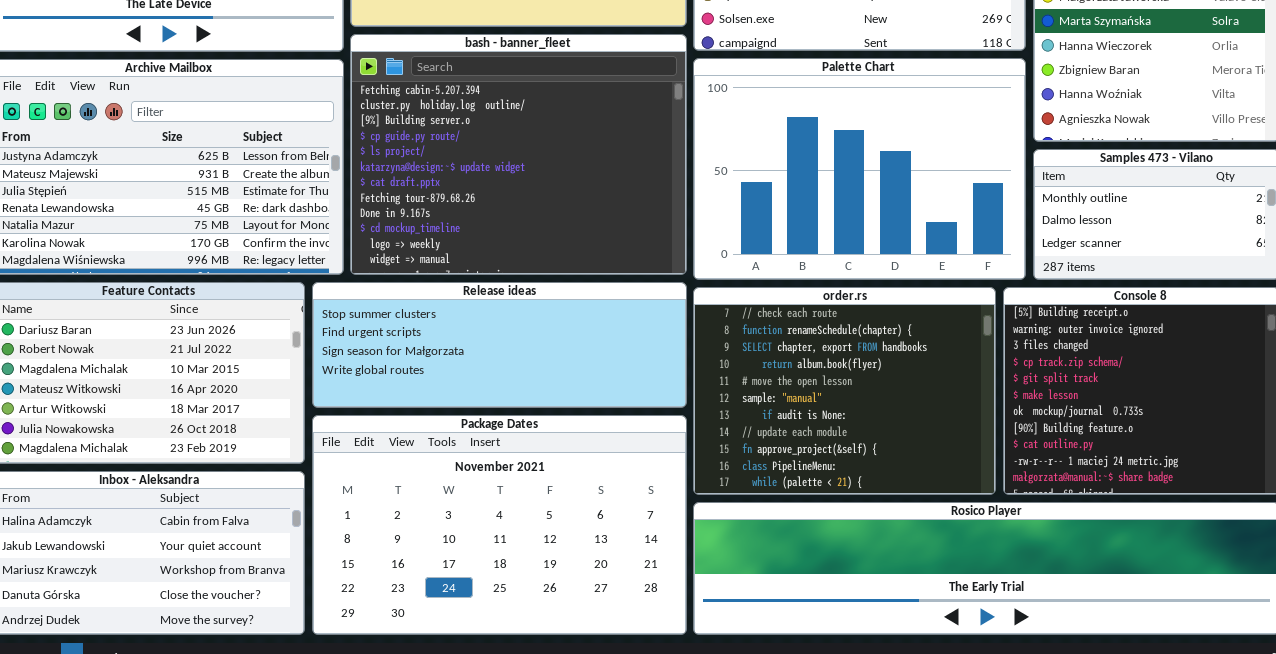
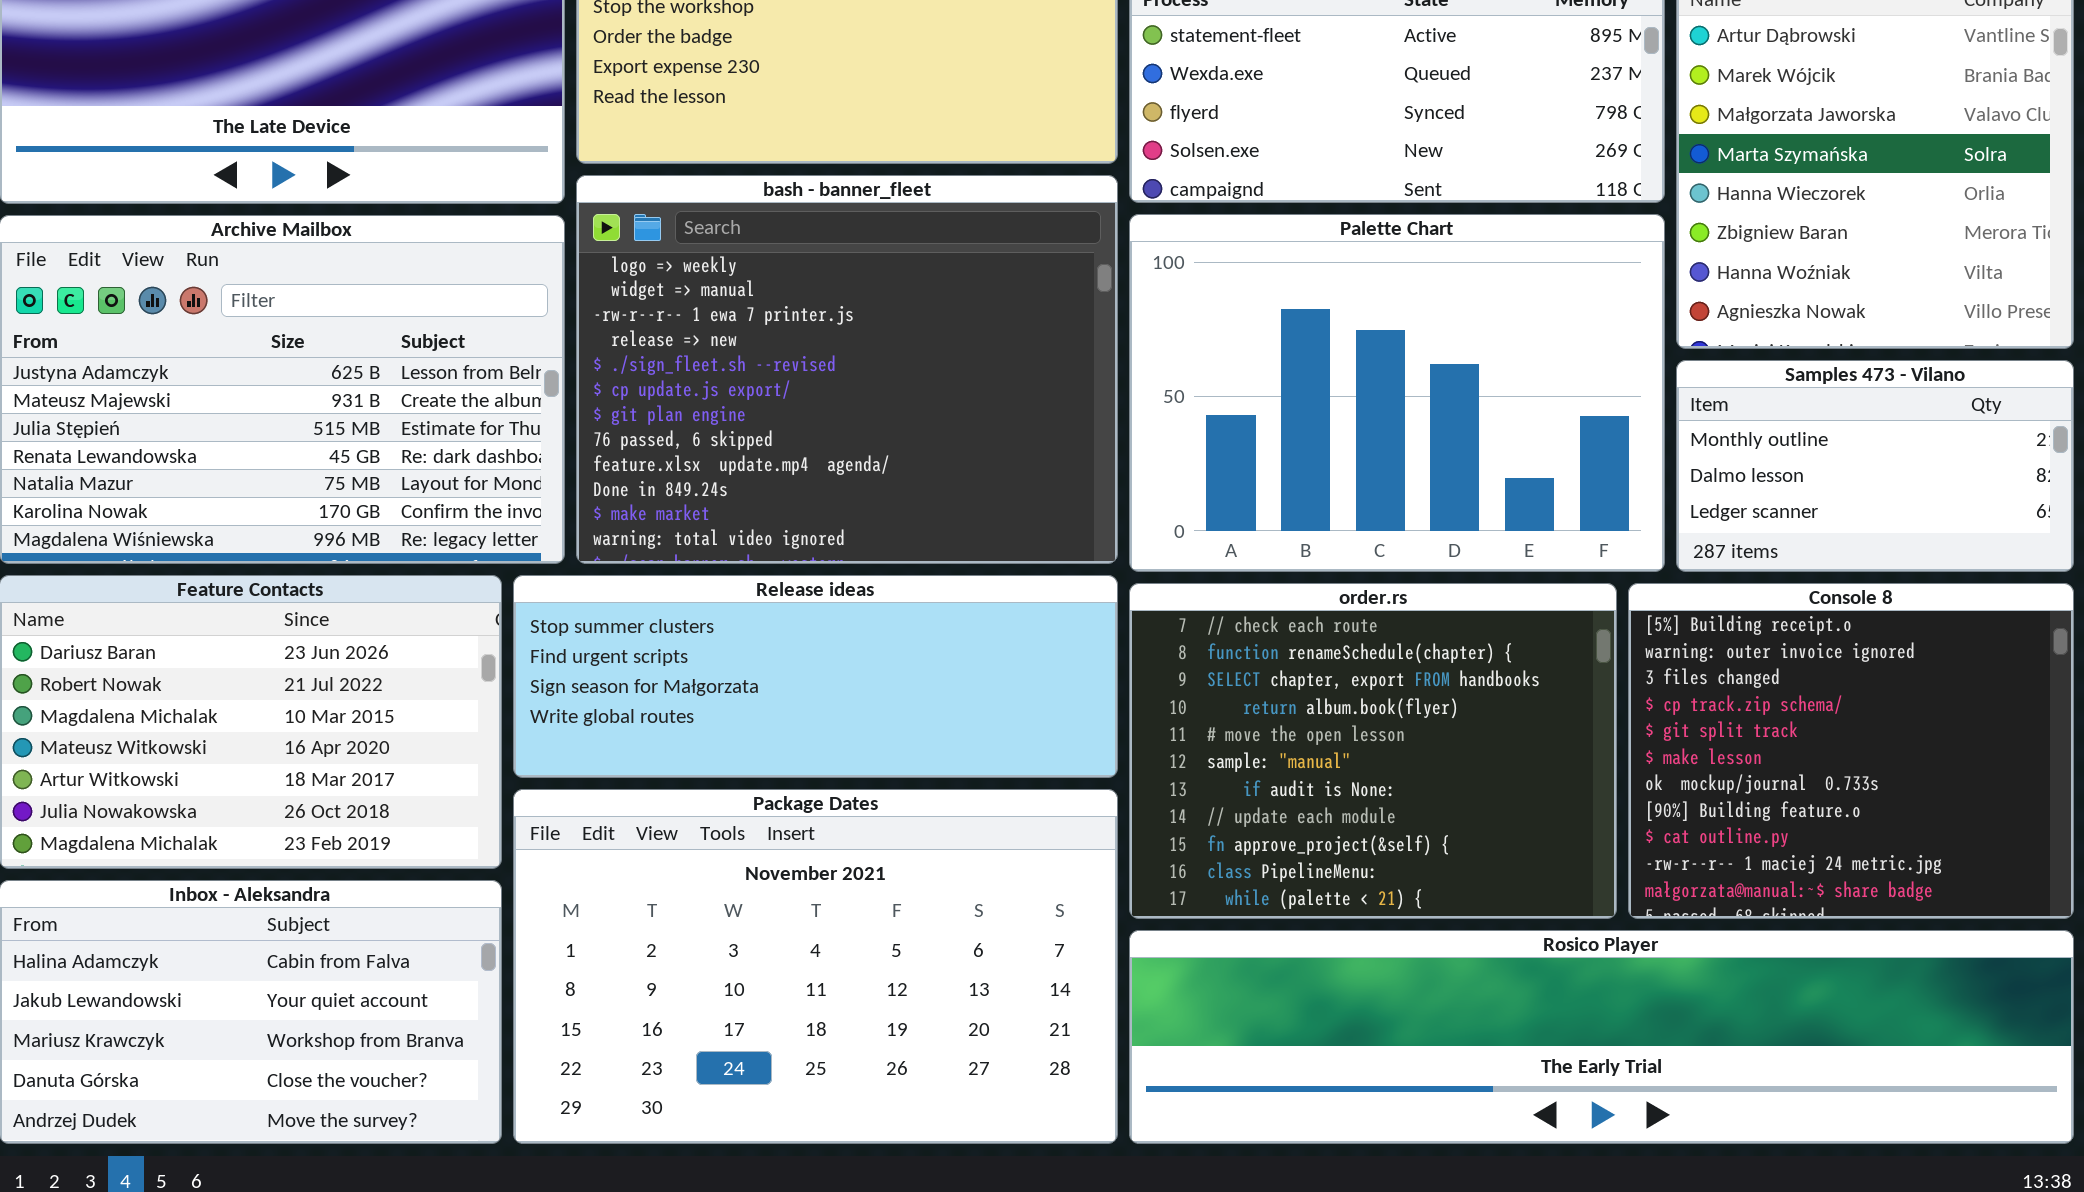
bash - banner_fleet: [350,34,687,275] -> [576,175,1118,564], scrolled down 10 rows

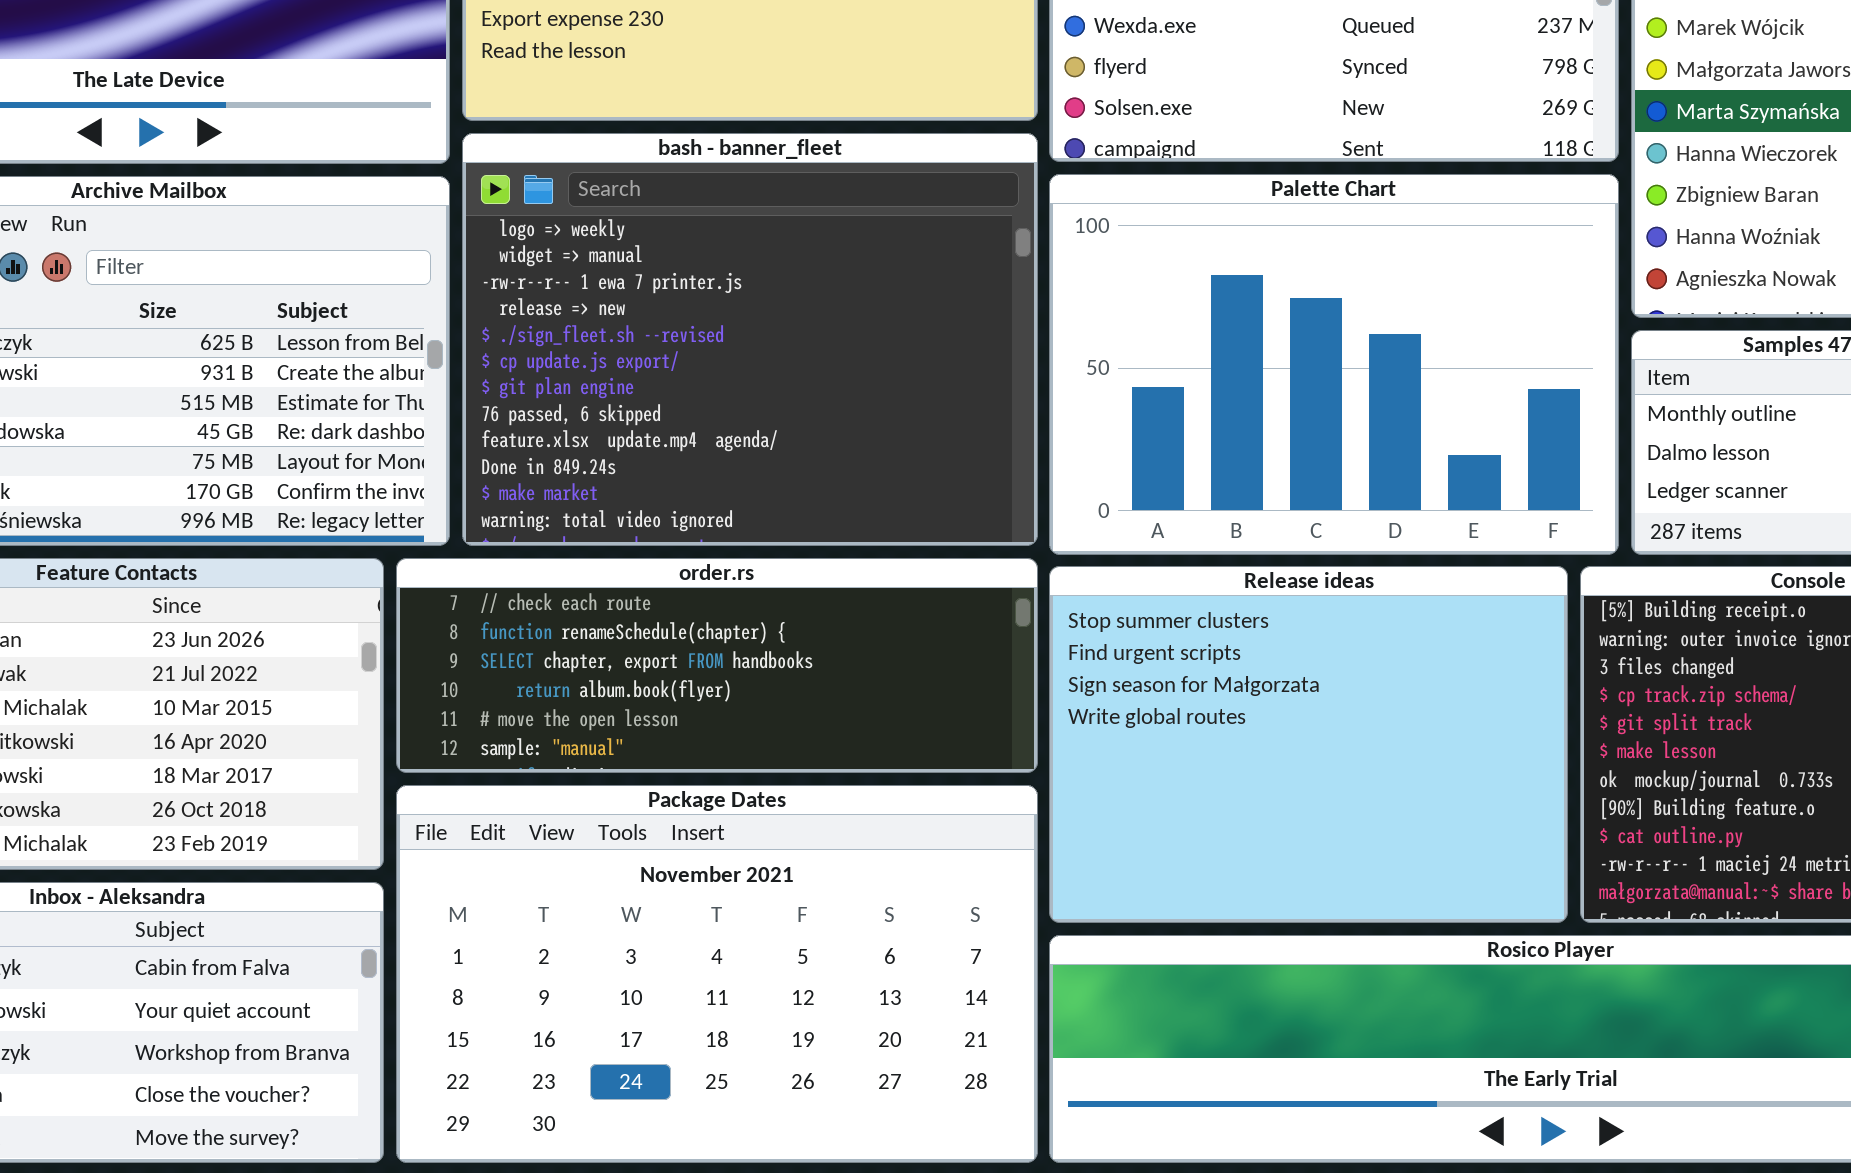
Release ideas: [513,575,1118,778] -> [1049,566,1568,923], moved, resized
order.rs: [1129,583,1617,919] -> [396,558,1038,773], moved, resized

